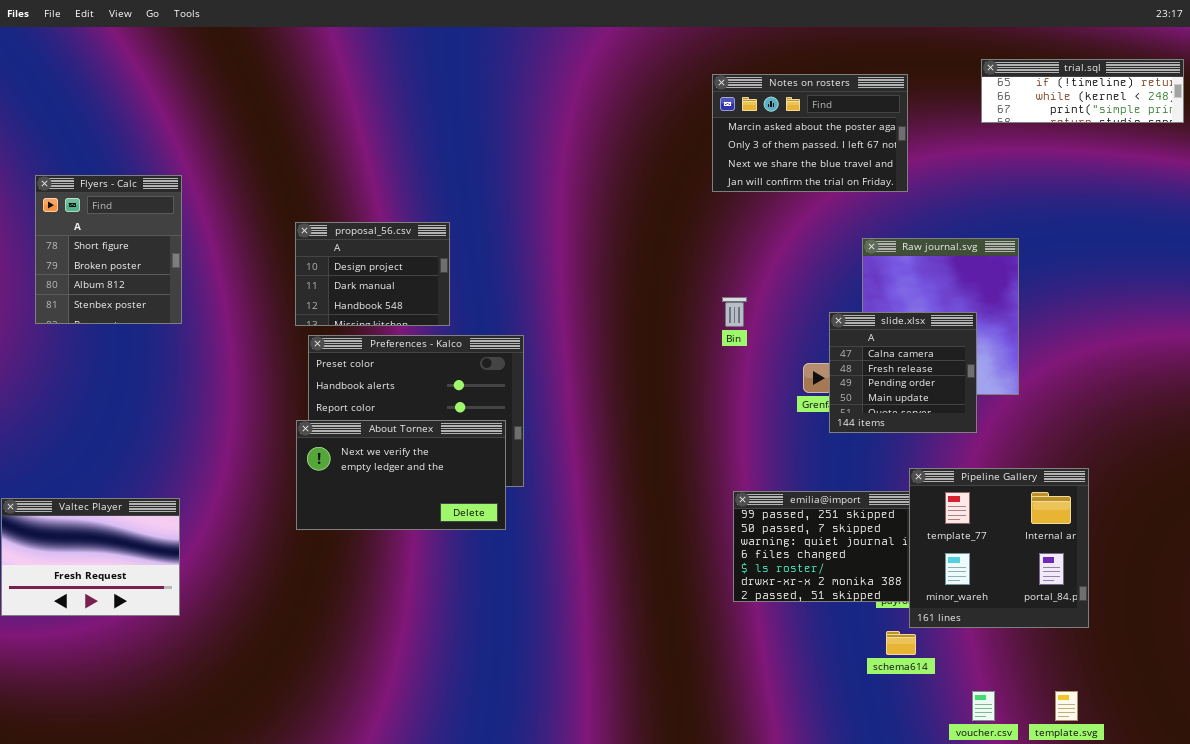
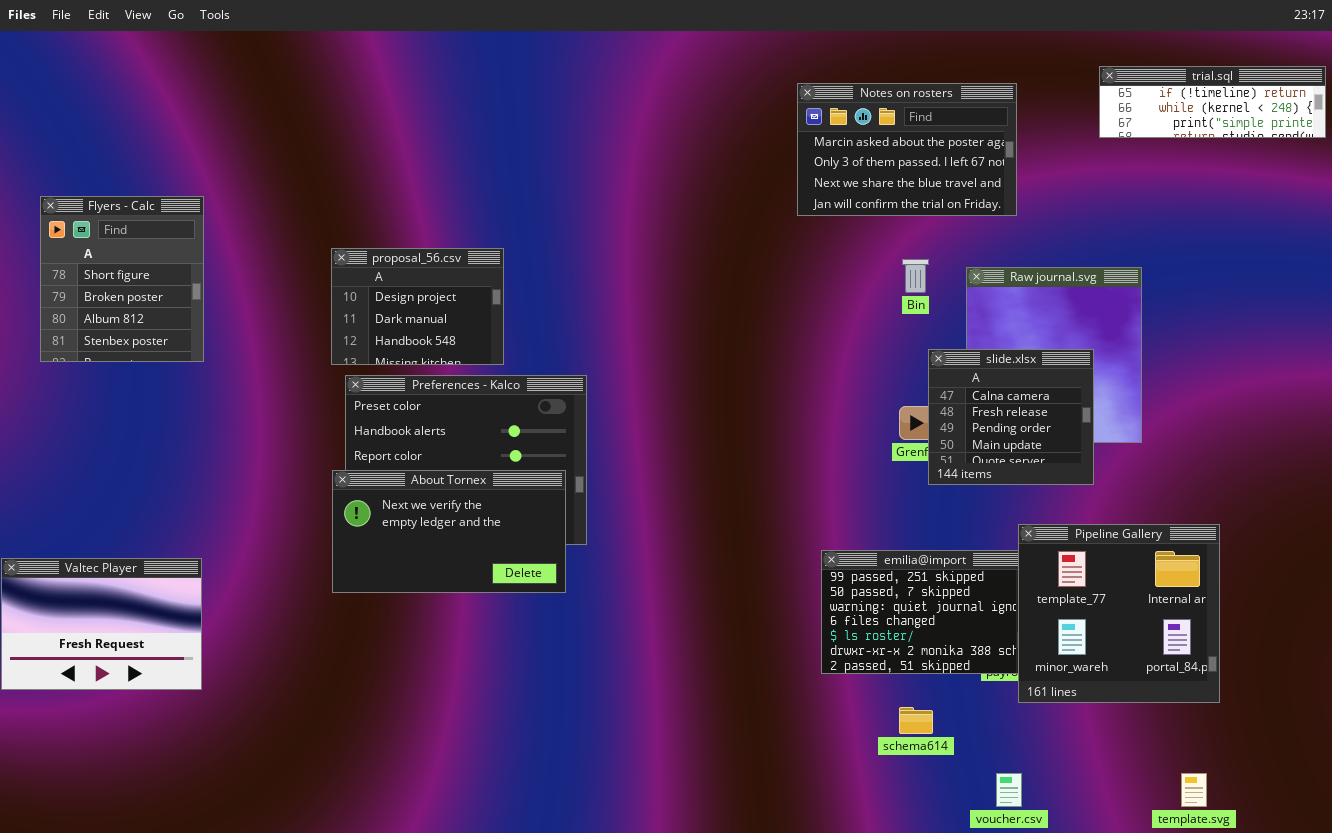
Bin: [722,297,747,327] -> [902,259,929,293], moved
schema614: [886,631,916,655] -> [899,707,933,734], moved
voucher.csv: [972,691,995,721] -> [996,773,1022,807], moved

